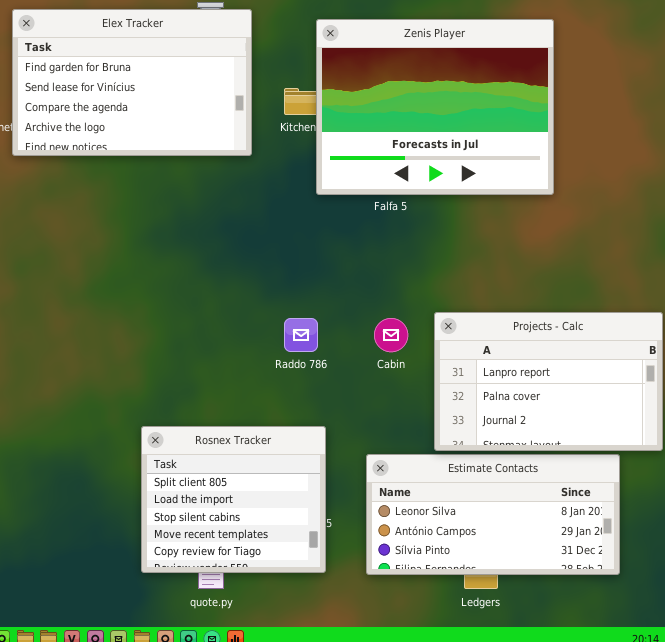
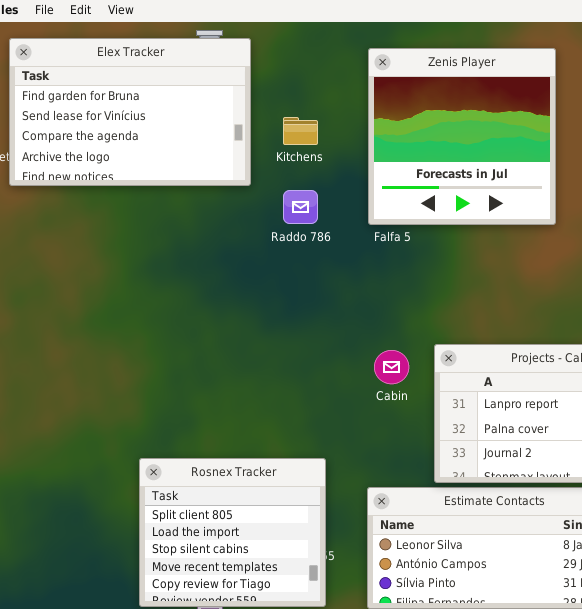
Zenis Player: [316,19,554,195] -> [368,48,556,225], resized
Raddo 786: [284,318,318,352] -> [283,190,318,224], moved

